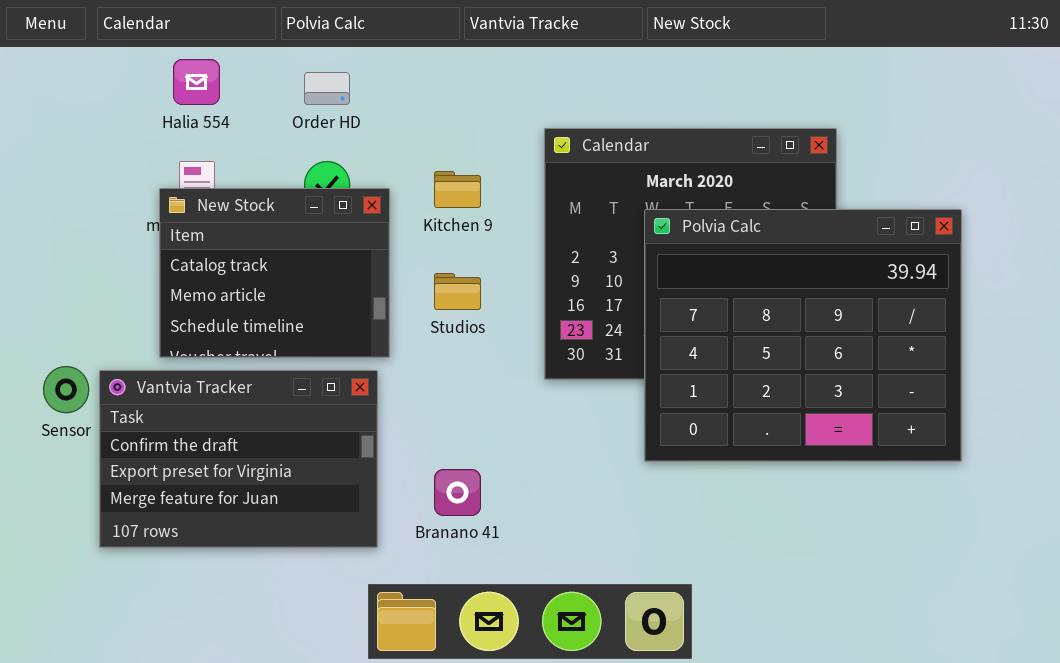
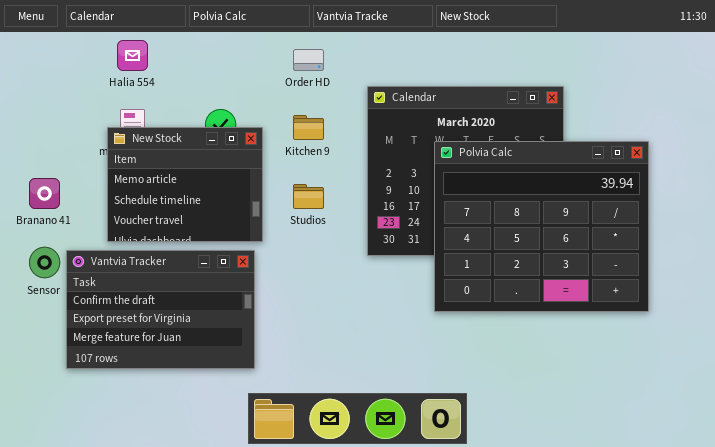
Order HD: [304,72,350,105] -> [293,49,324,71], moved
New Stock: [159,188,390,358] -> [107,127,263,242], scrolled down 1 row
Branano 41: [434,469,481,516] -> [29,178,60,209], moved

